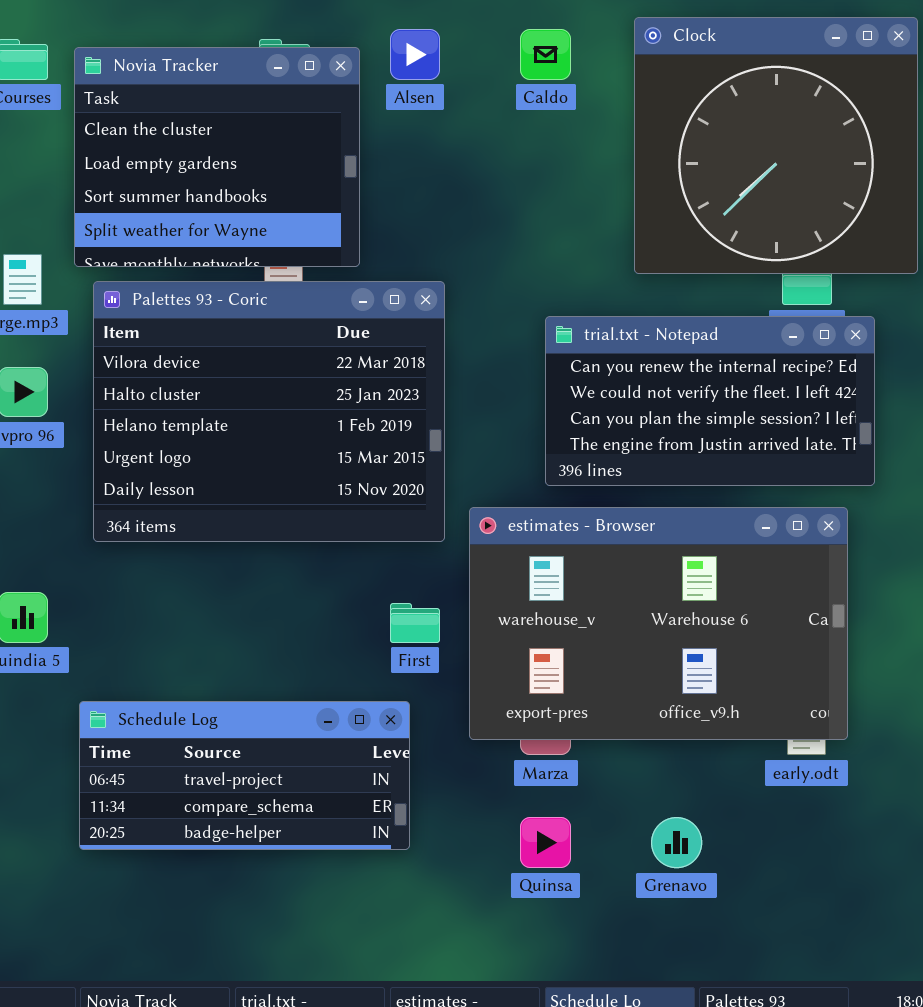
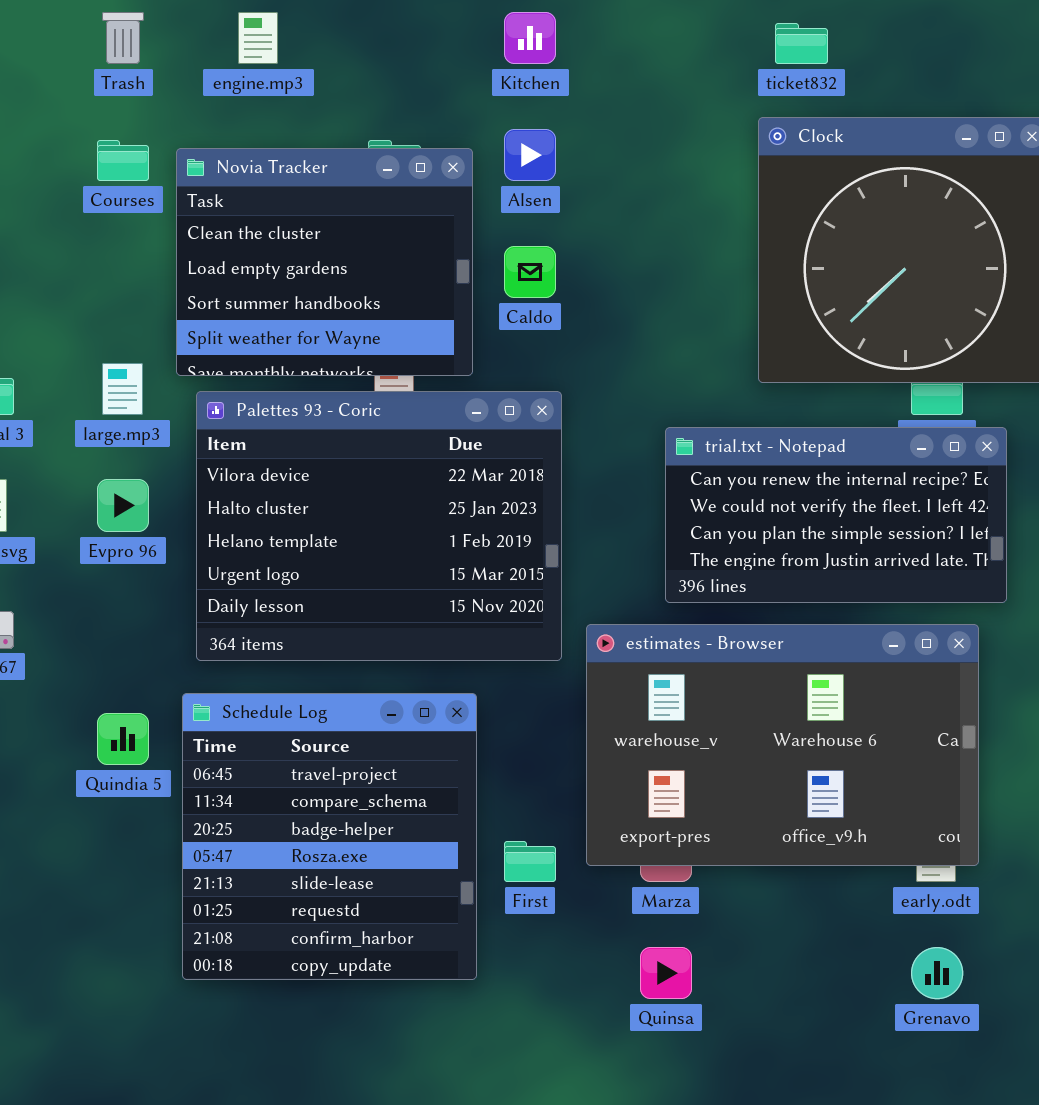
Caldo: [520,29,571,80] -> [504,246,556,298], moved
First: [390,603,440,643] -> [504,841,556,882], moved
Schedule Log: [79,701,410,850] -> [182,693,477,980], resized
Grenavo: [651,817,702,868] -> [911,947,963,999], moved

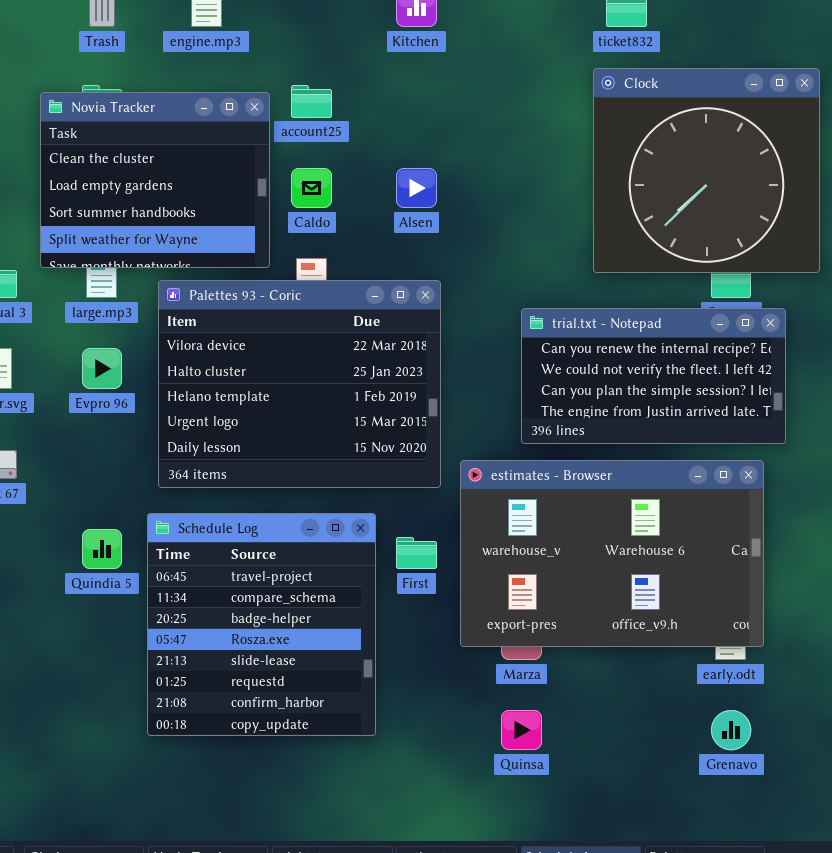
Alsen: [504,129,556,181] -> [396,168,437,208], moved
Novia Tracker: [176,148,473,376] -> [40,92,270,268], moved
Caldo: [504,246,556,298] -> [291,168,332,208], moved
First: [504,841,556,882] -> [396,537,437,569], moved

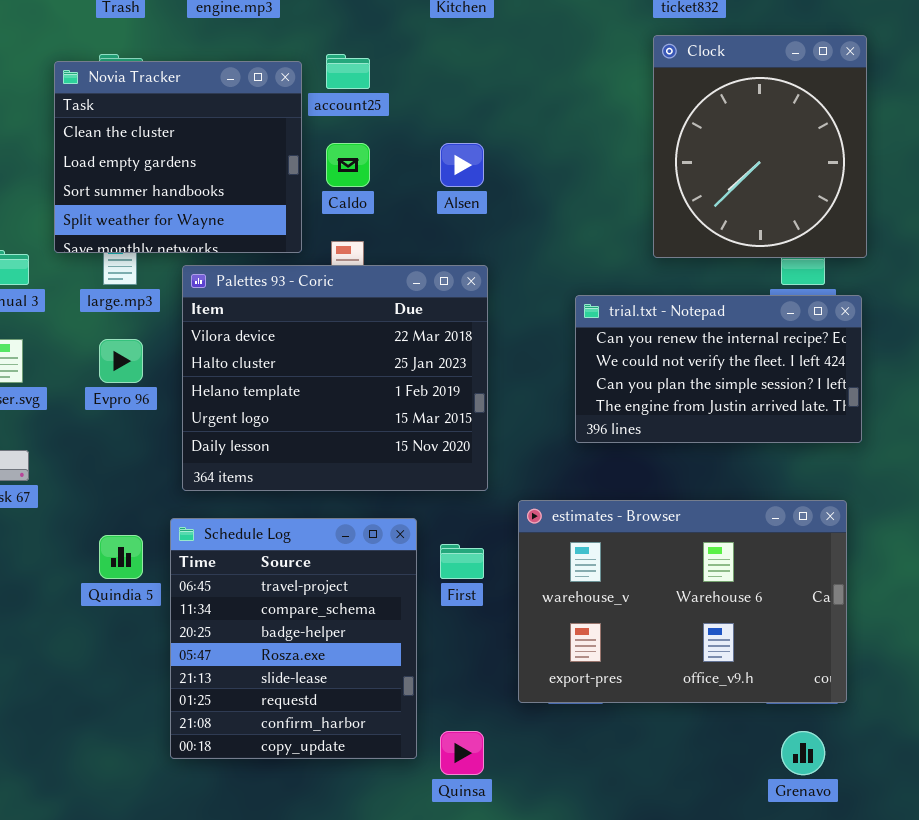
Clock: [593,68,820,273] -> [653,35,867,258], resized
estimates - Browser: [460,460,764,647] -> [518,500,847,703], moved
Quinsa: [501,710,542,750] -> [440,731,484,775], moved

